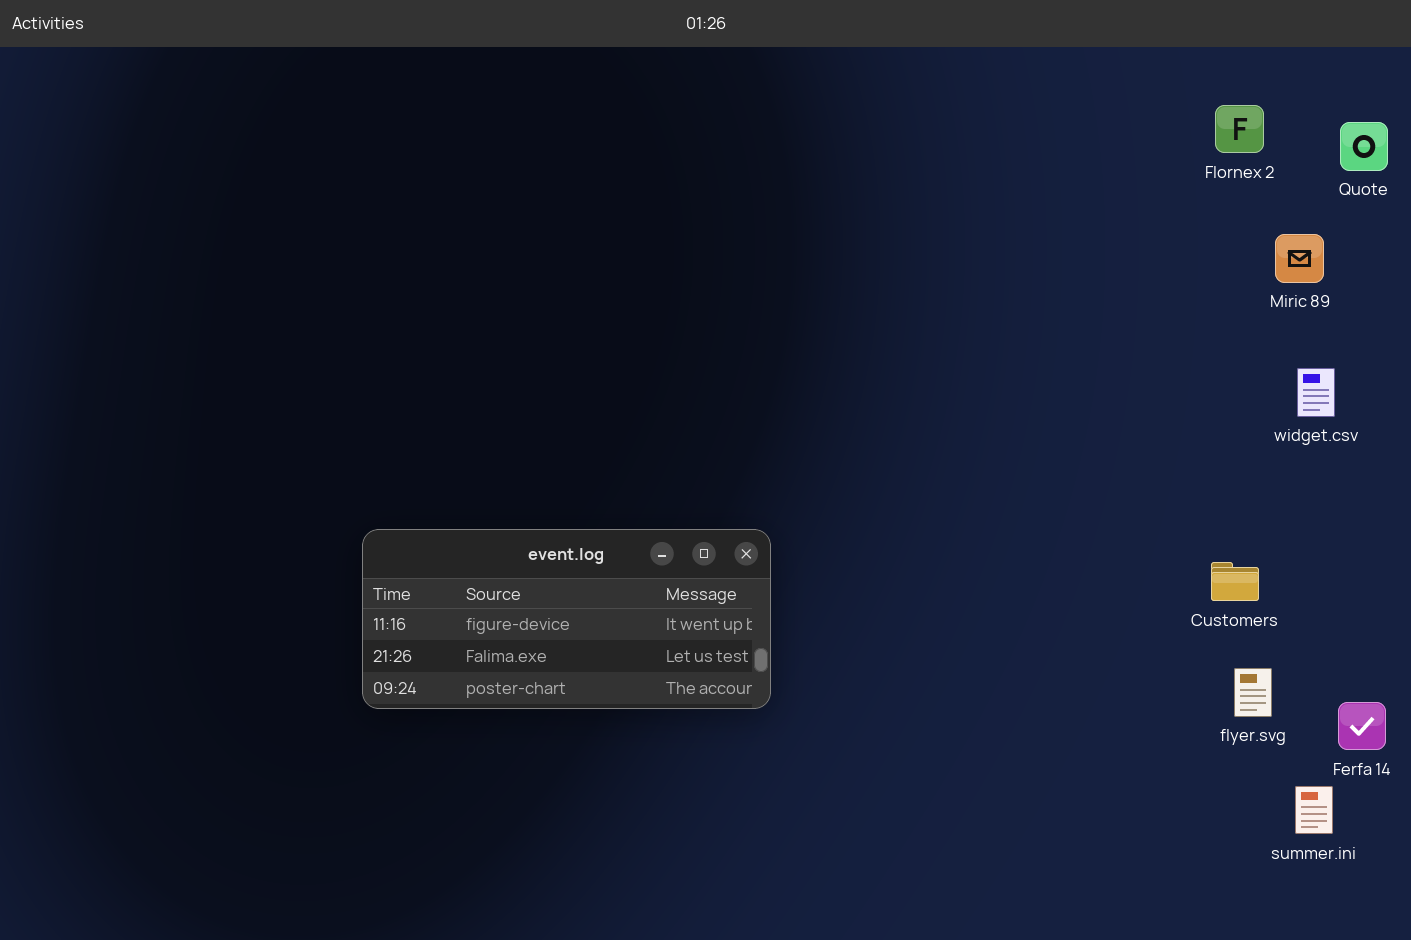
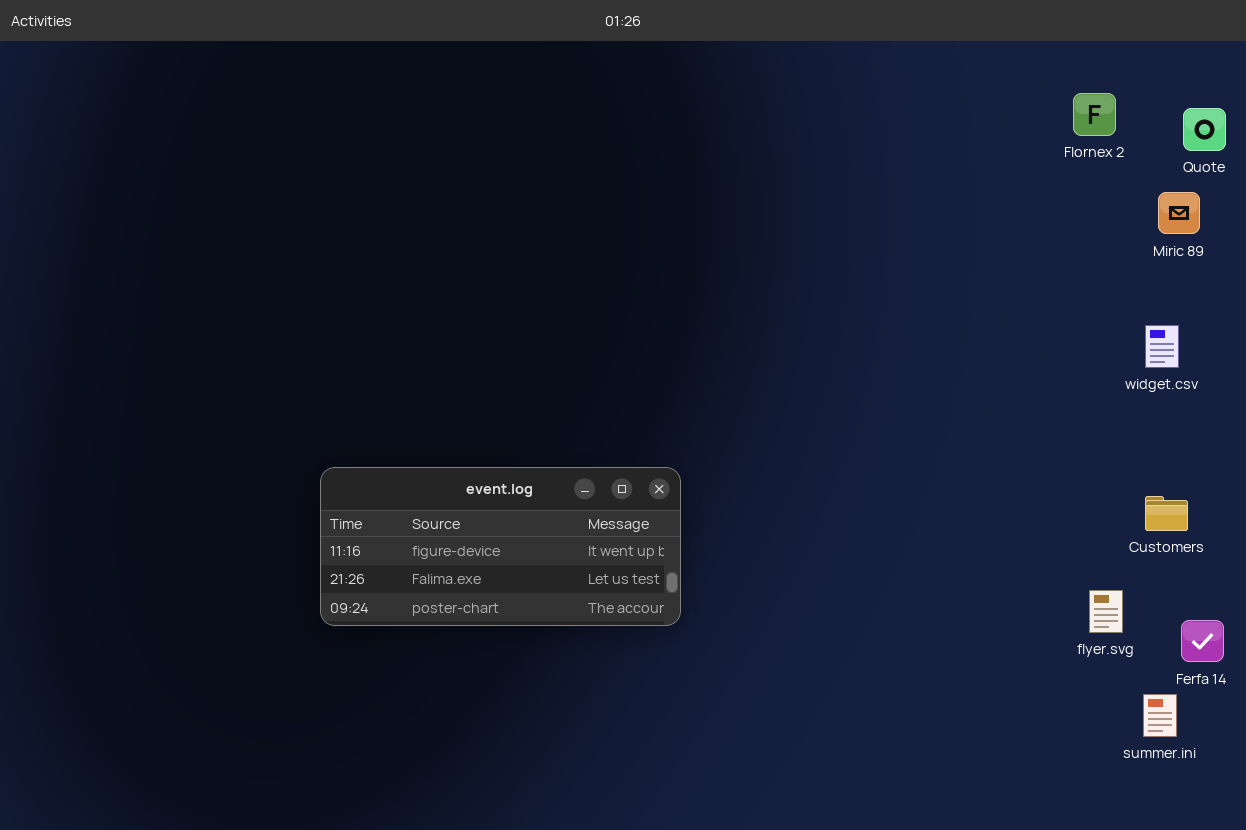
Miric 89: [1275,234,1324,283] -> [1158,192,1200,234], moved
Customers: [1211,562,1259,601] -> [1145,496,1188,531], moved

